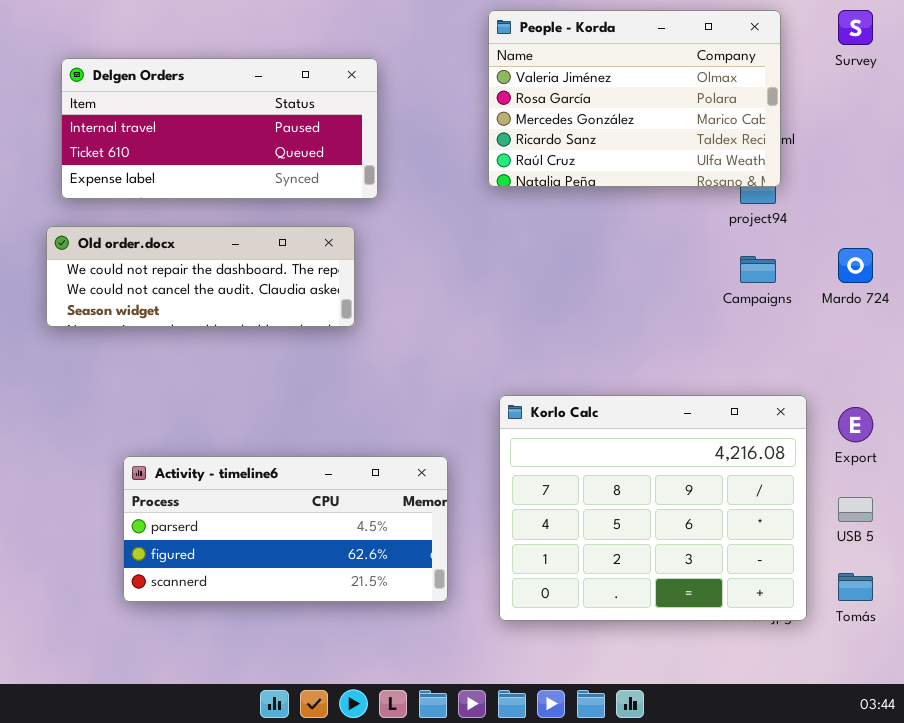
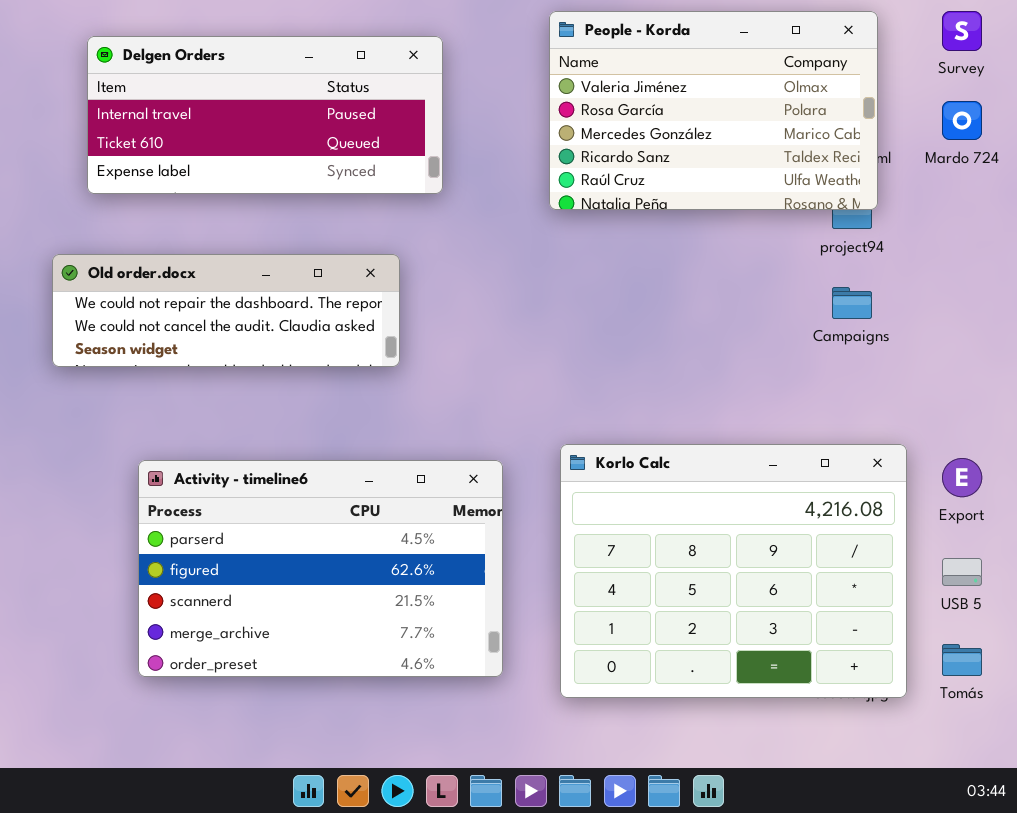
Delgen Orders: [61,58,378,199] -> [87,36,443,194], moved
Mardo 724: [838,248,873,283] -> [942,101,982,140], moved
Activity - timeline6: [123,456,448,602] -> [138,460,503,677], resized

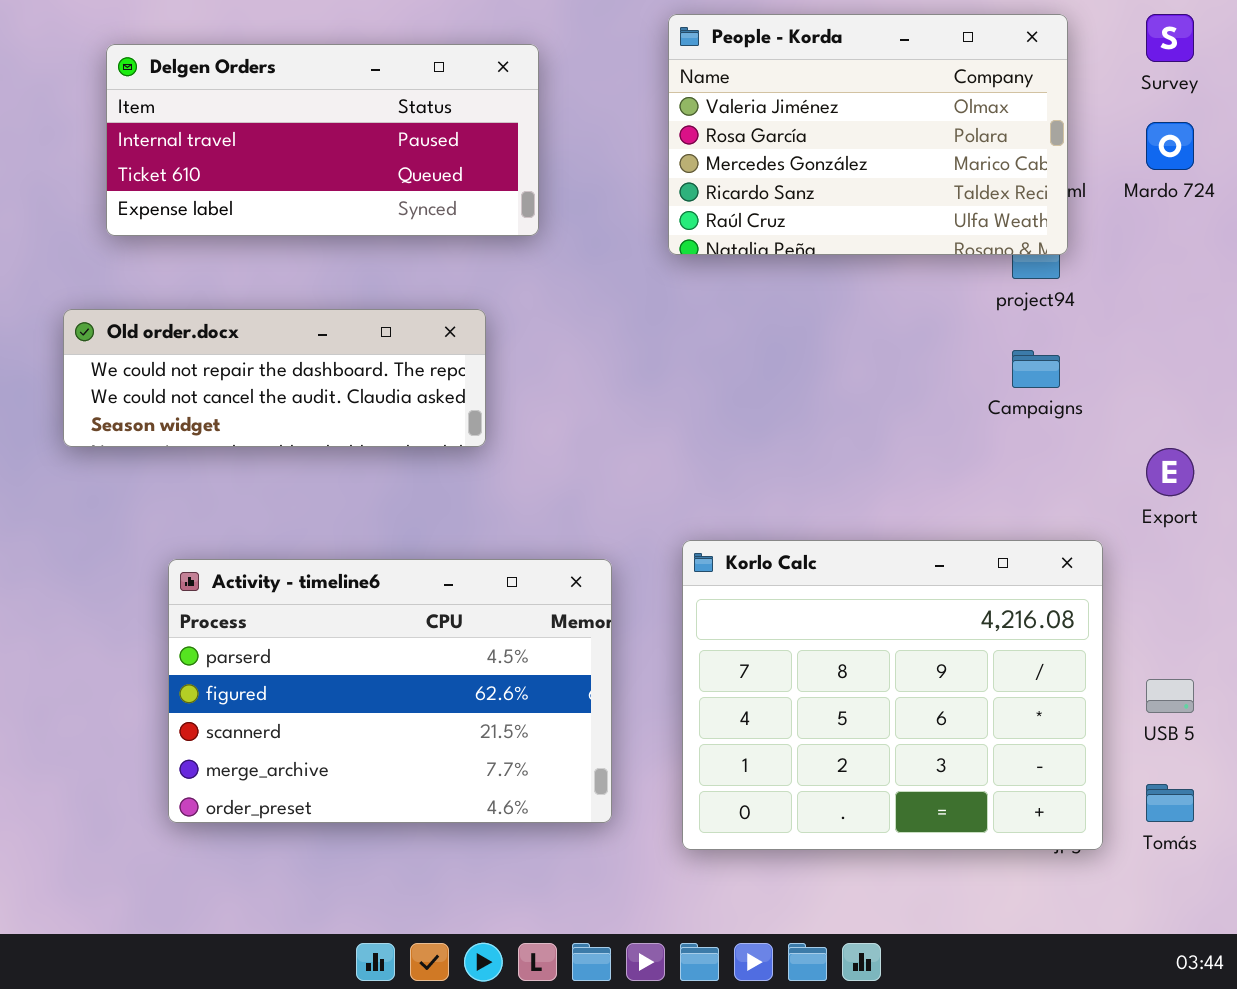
Export: [942,458,982,497] -> [1146,448,1194,496], moved

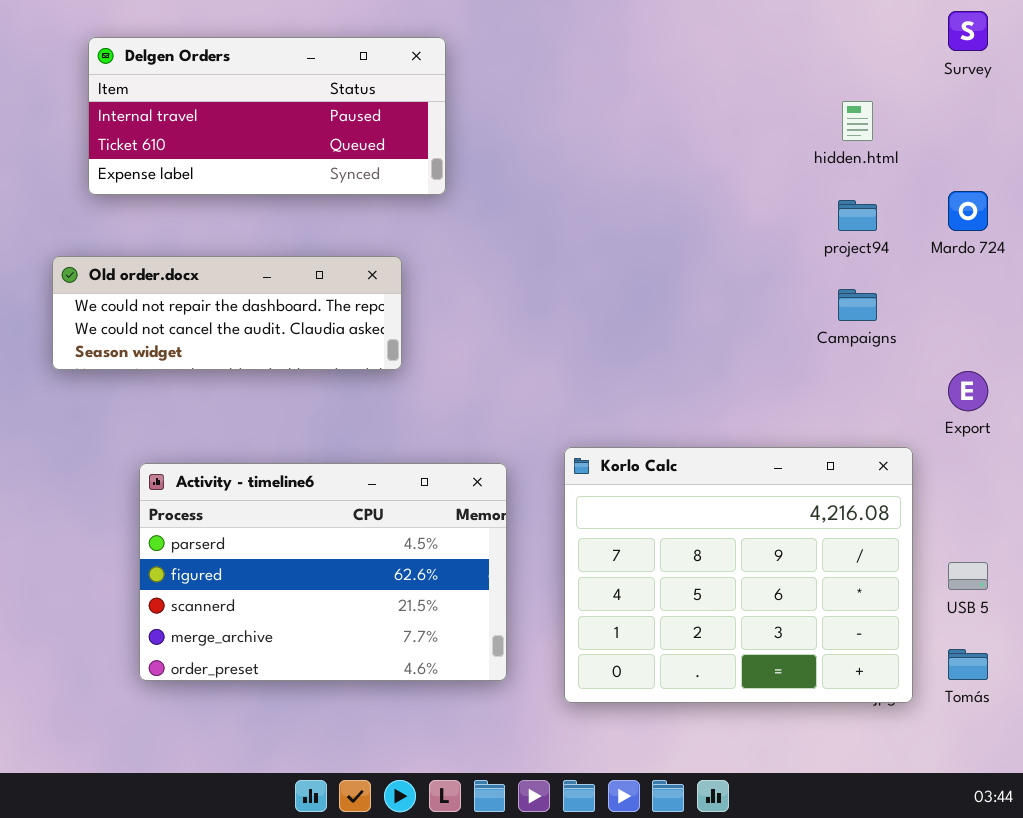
People - Korda: [668,14,1068,255] -> none, closed
Mardo 724: [1146,122,1194,170] -> [948,191,988,231], moved

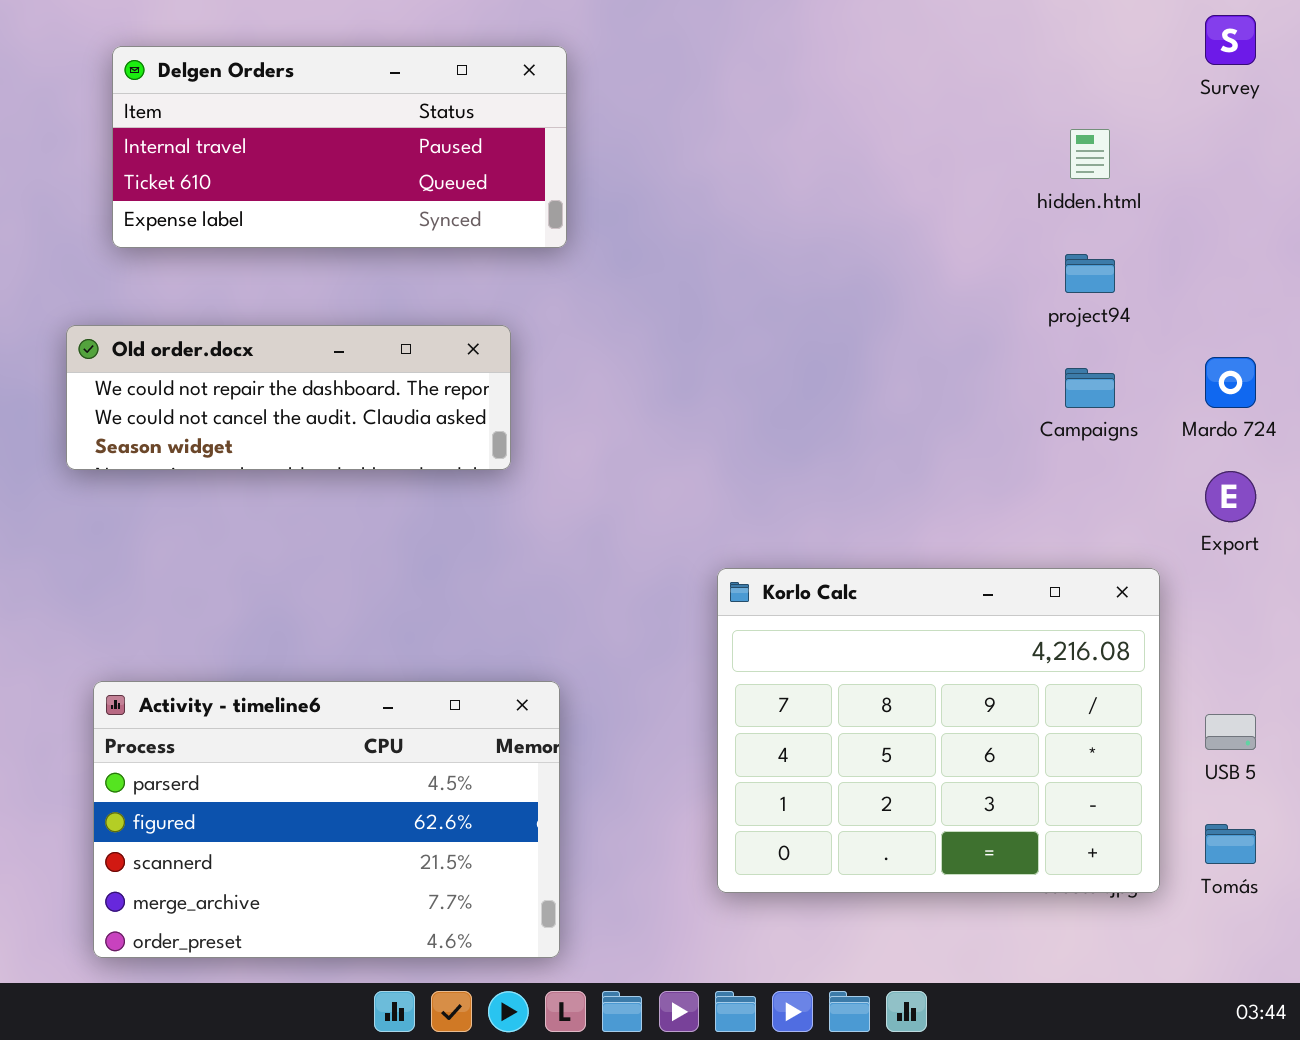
Mardo 724: [948,191,988,231] -> [1205,357,1256,408], moved
Activity - timeline6: [139,463,507,681] -> [93,681,560,958], moved

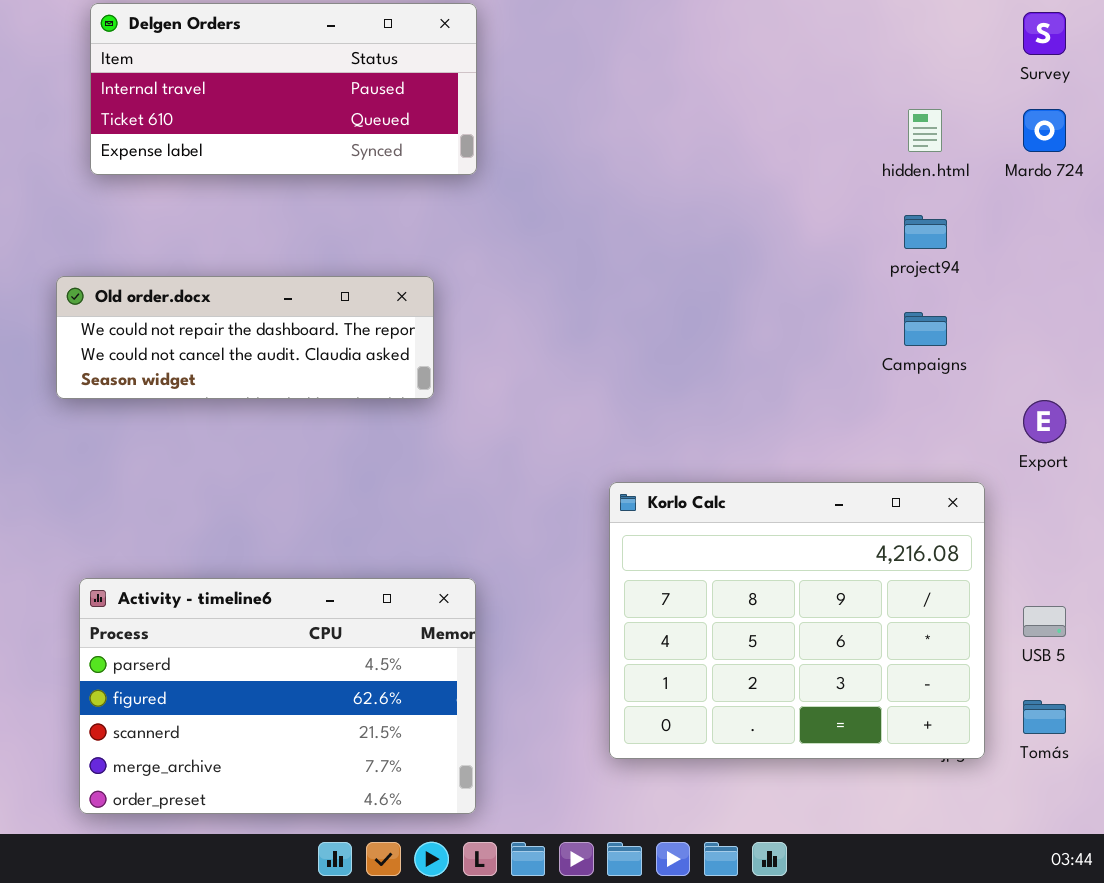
Delgen Orders: [112,46,567,248] -> [90,3,477,175], moved
Mardo 724: [1205,357,1256,408] -> [1023,109,1066,152], moved

